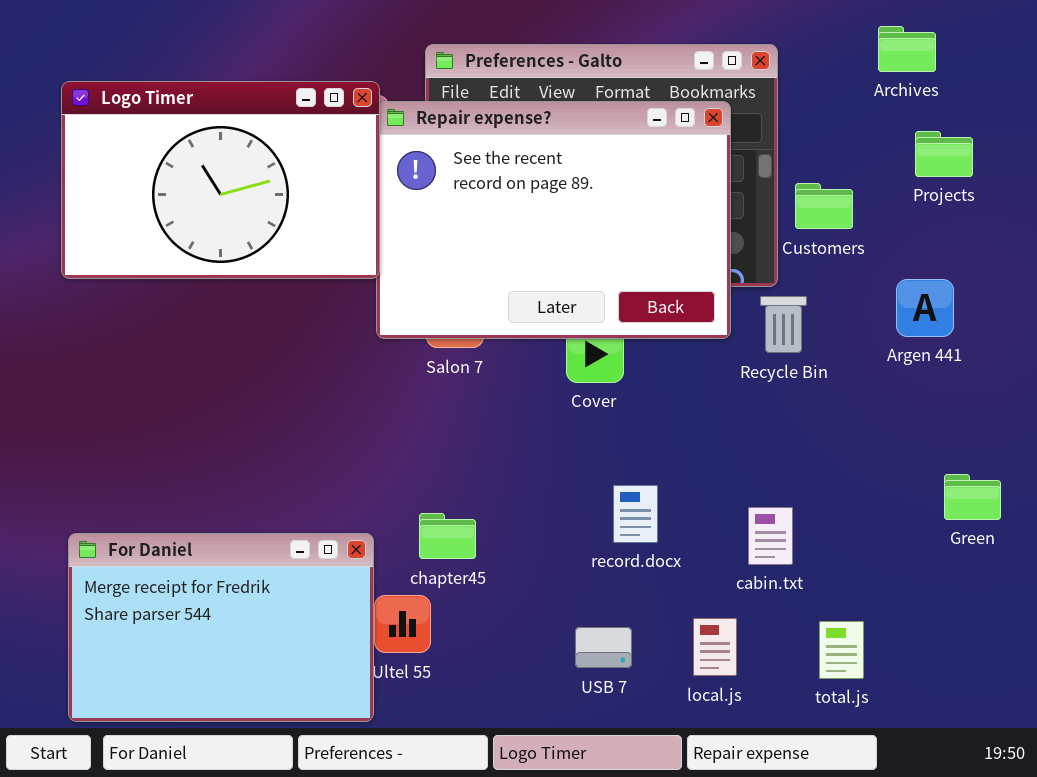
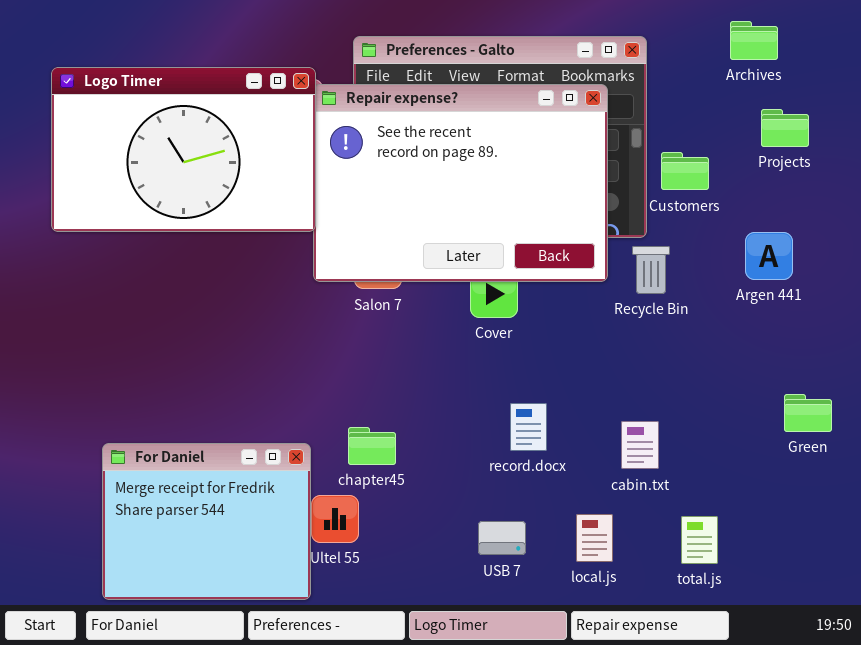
For Daniel: [68,533,374,722] -> [102,443,311,600], resized

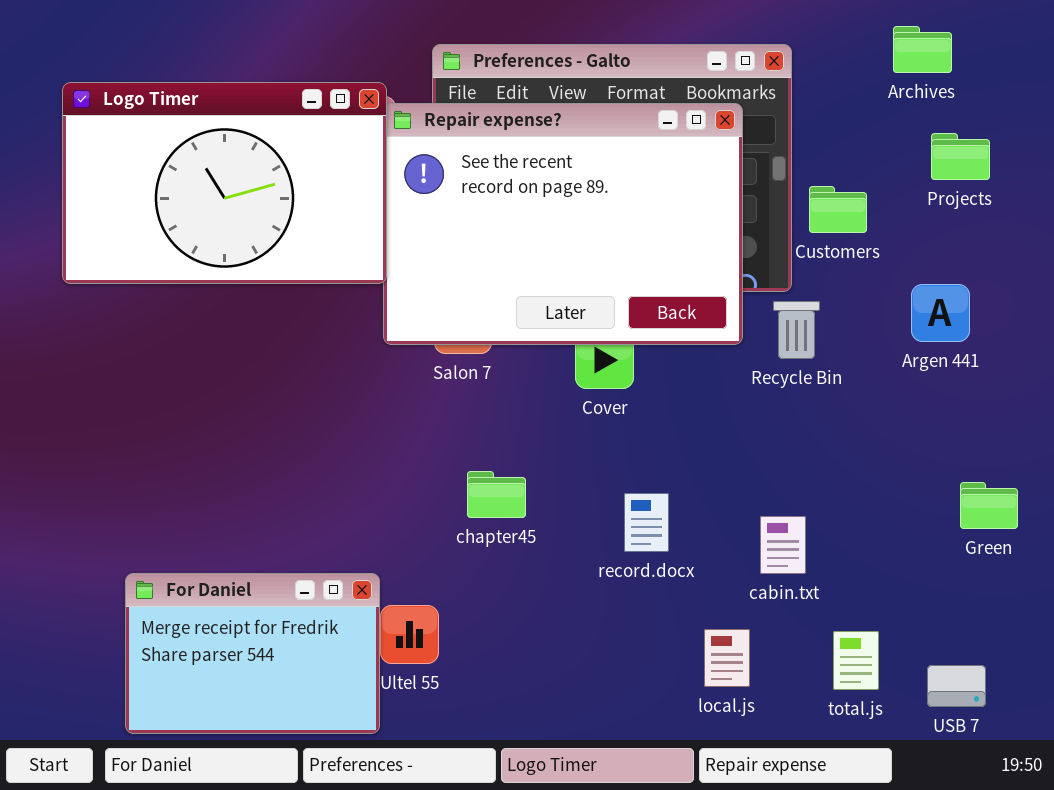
chapter45: [348,427,396,465] -> [467,471,526,518], moved
For Daniel: [102,443,311,600] -> [125,573,380,734], resized
USB 7: [478,521,526,555] -> [927,665,986,707], moved

